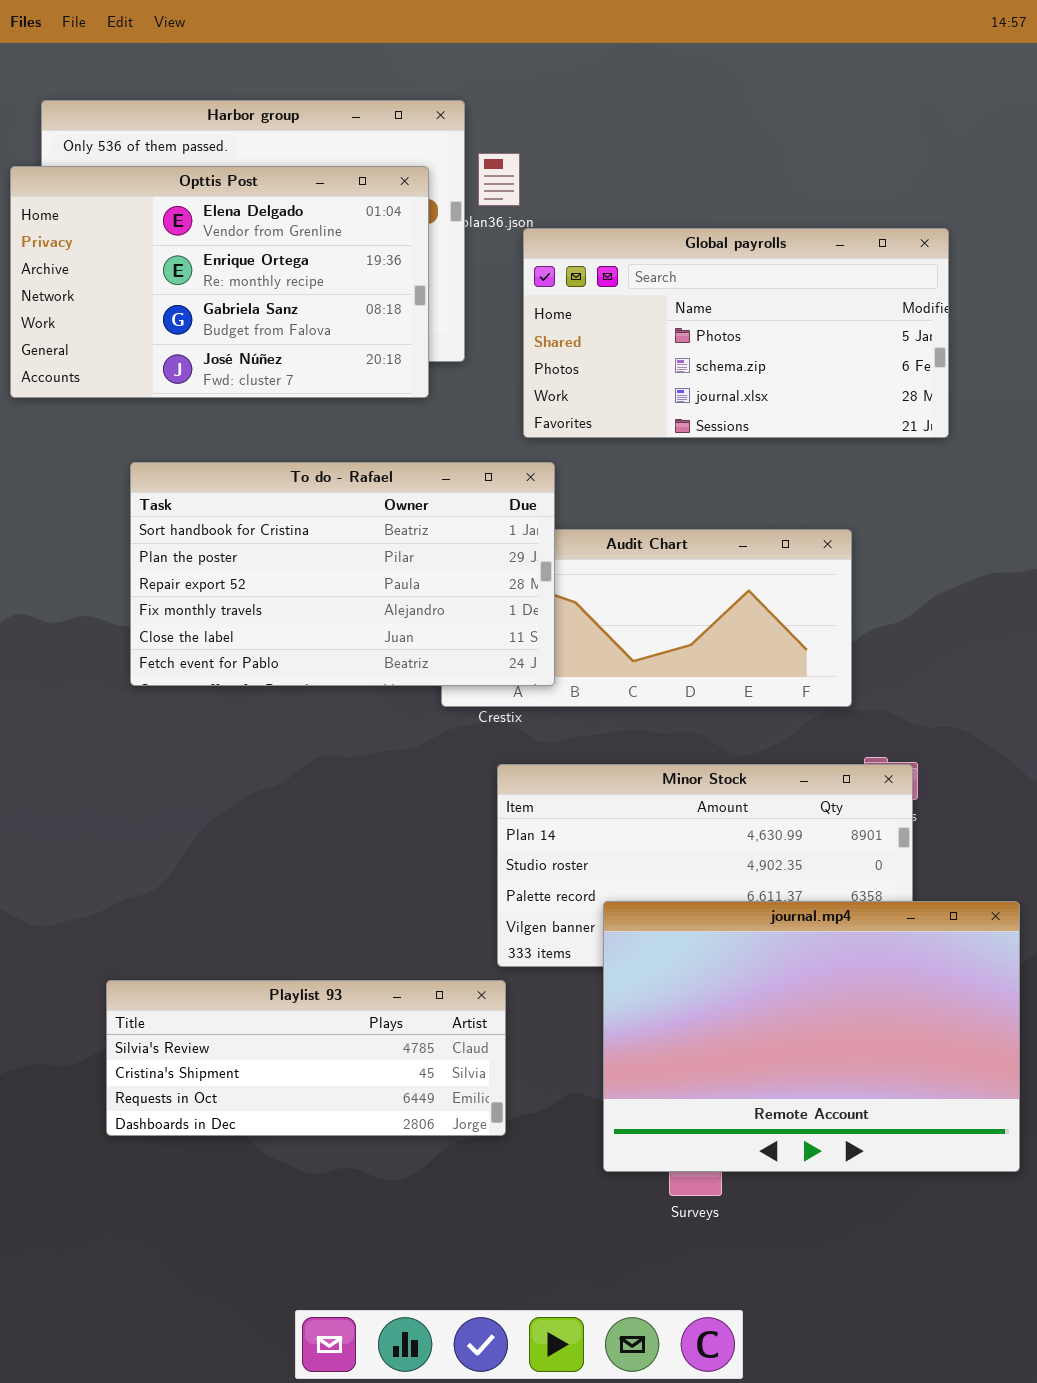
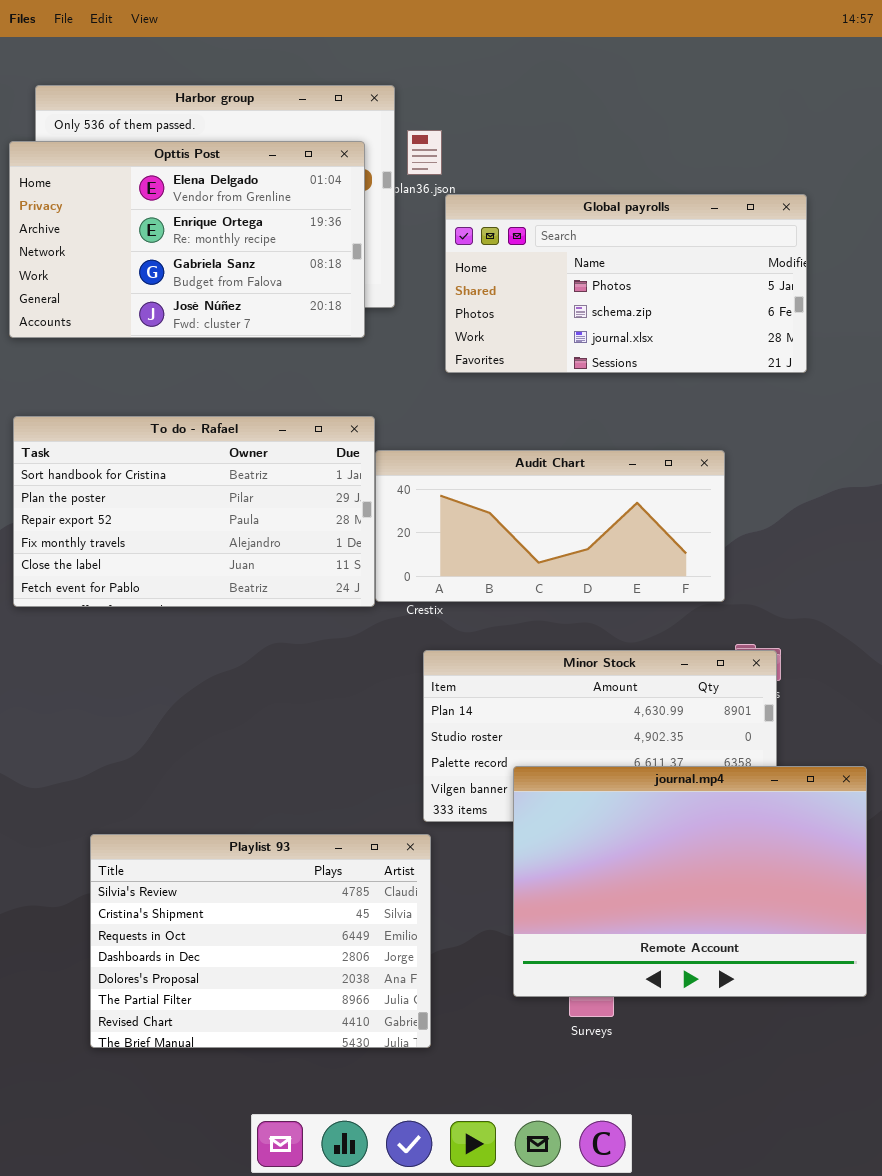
To do - Rafael: [130,462,555,686] -> [13,416,375,607], moved
Playlist 93: [106,980,506,1136] -> [90,834,431,1048], resized

